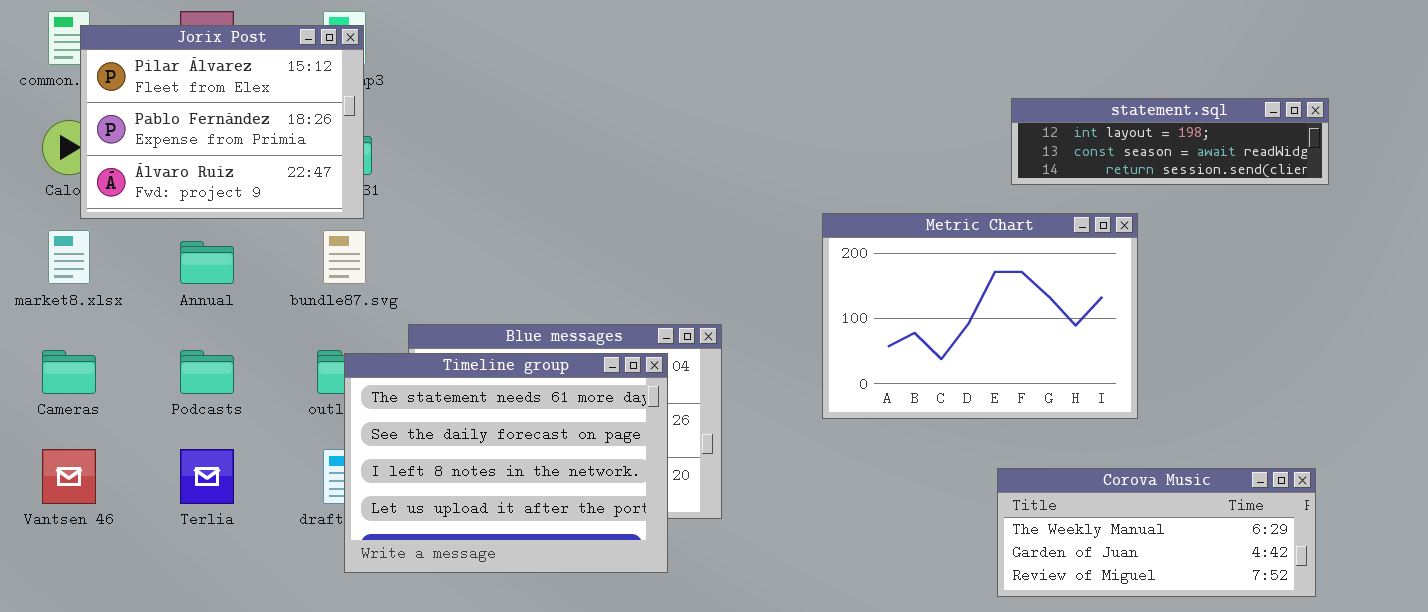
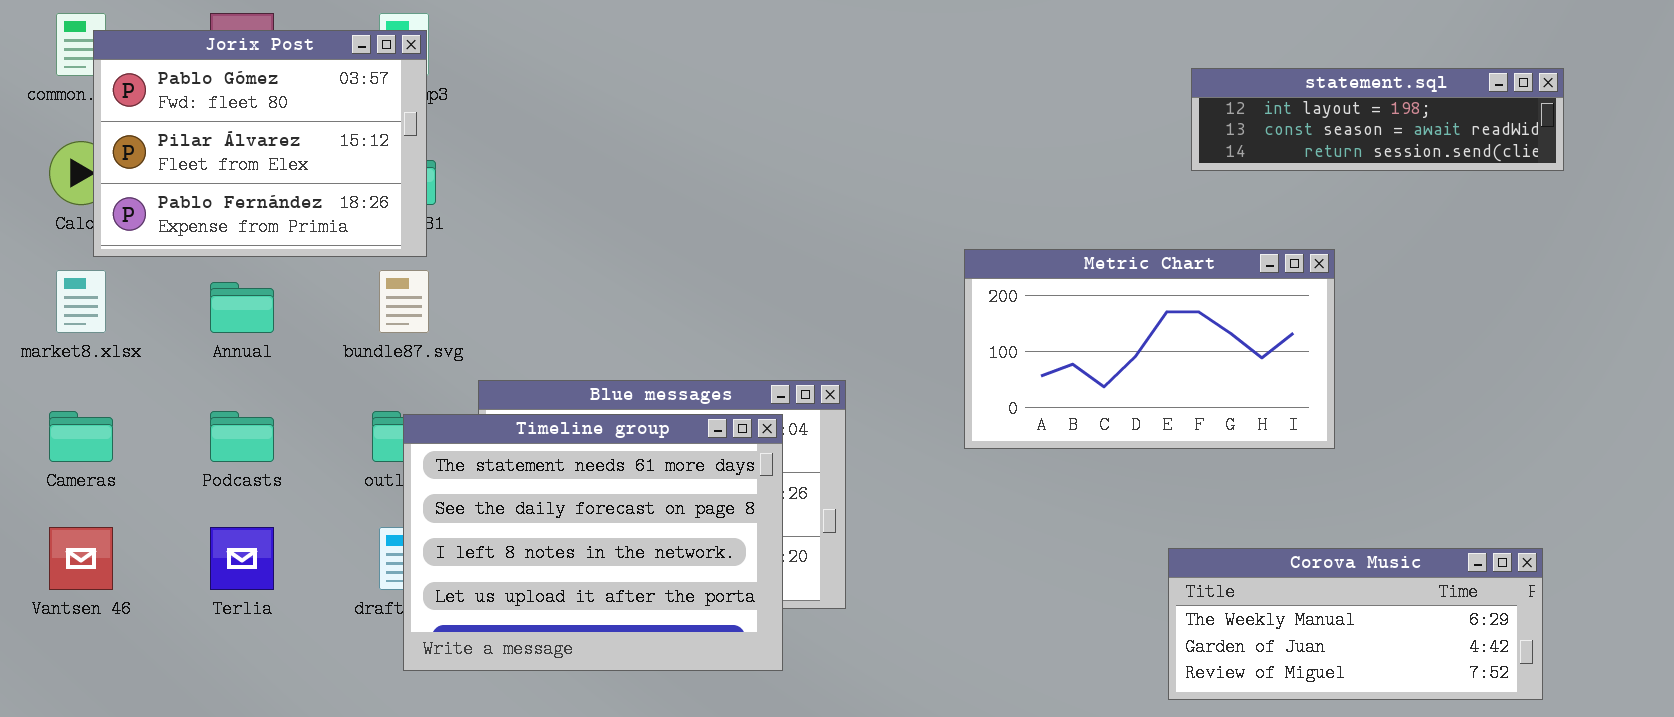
Jorix Post: [80,25,364,219] -> [93,30,427,257], scrolled up 1 row
statement.sql: [1011,98,1329,185] -> [1191,68,1564,171], moved
Metric Chart: [822,213,1138,419] -> [964,249,1335,449], resized

